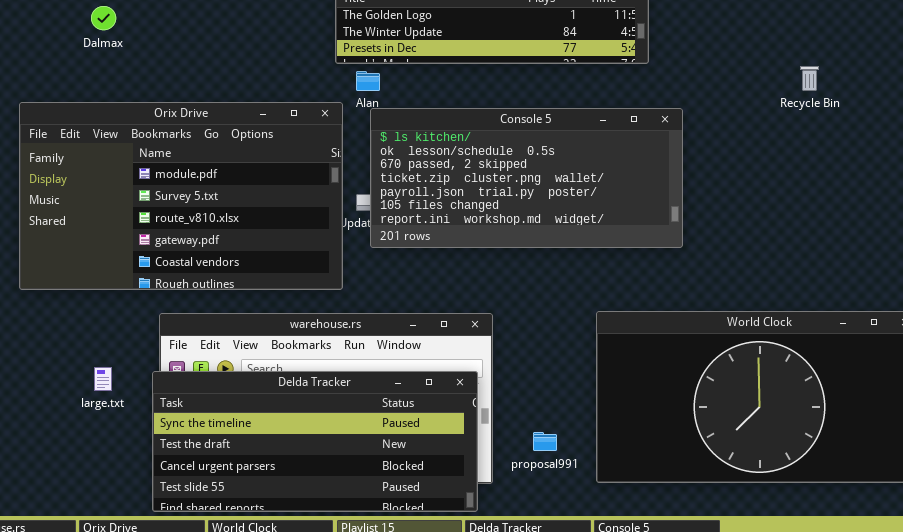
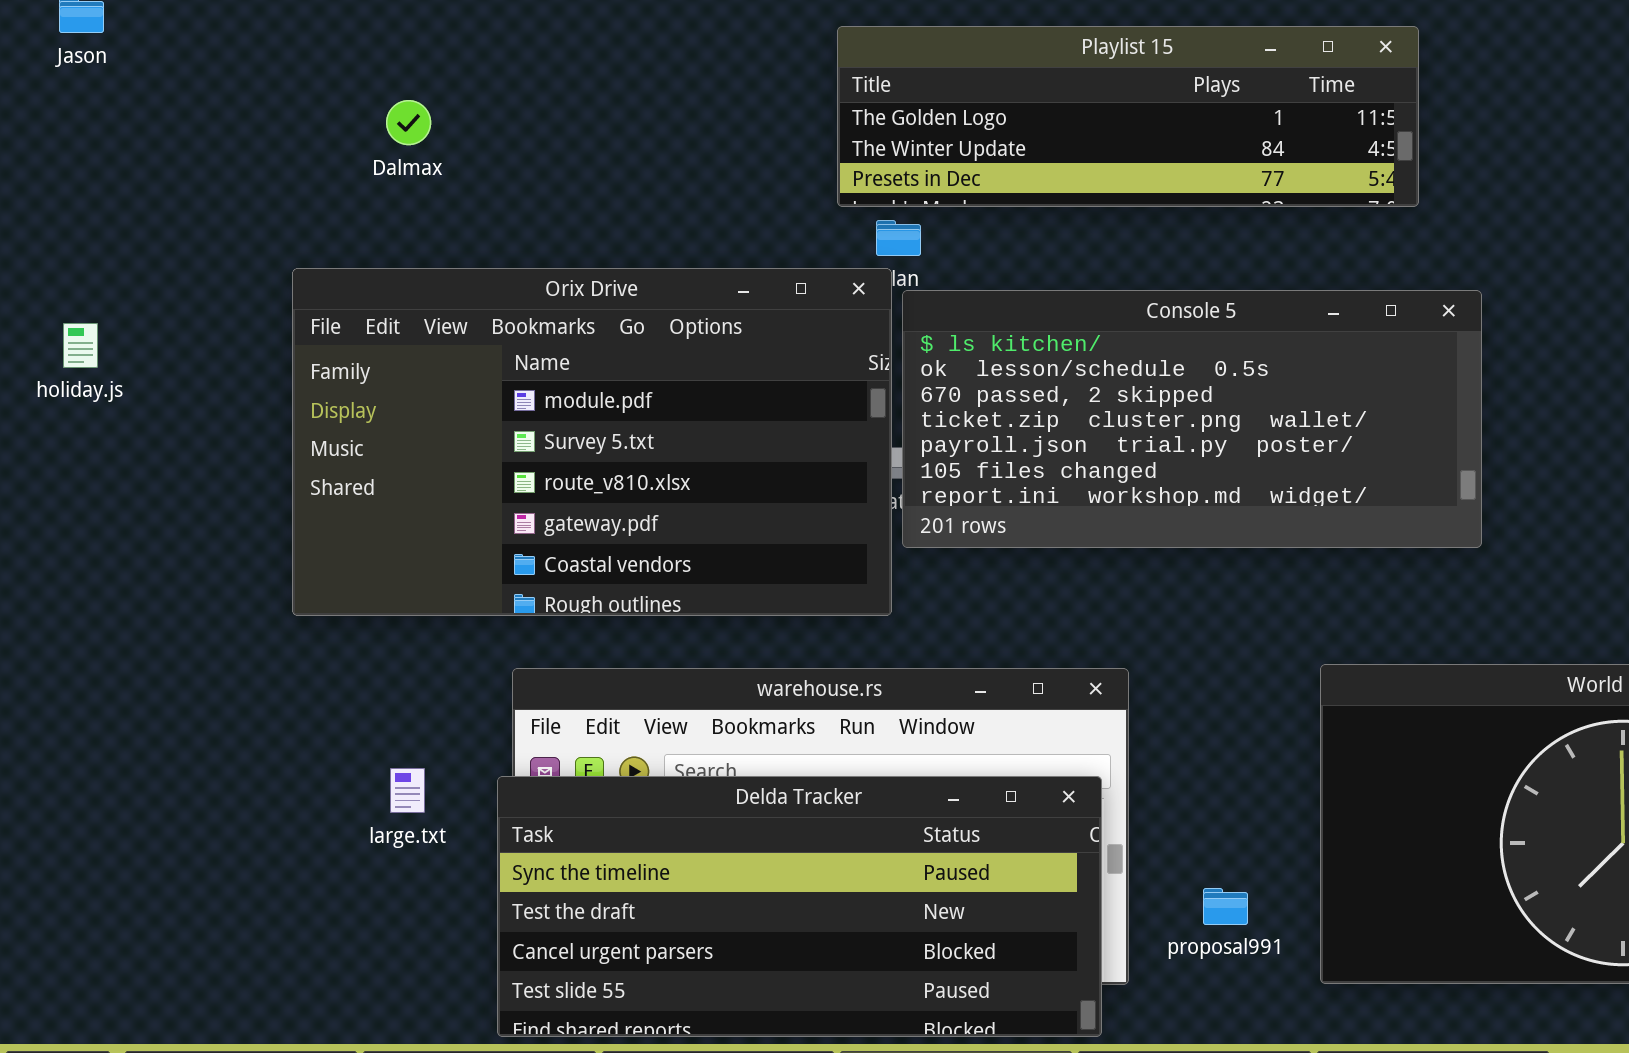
Orix Drive: [19,102,343,290] -> [292,268,892,616], moved

